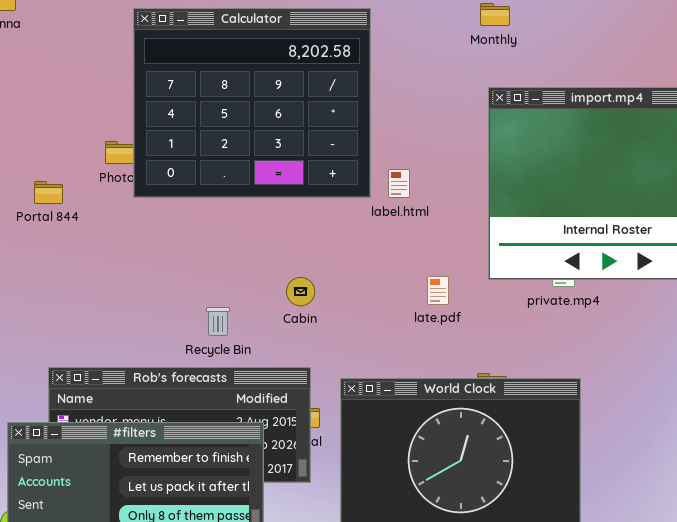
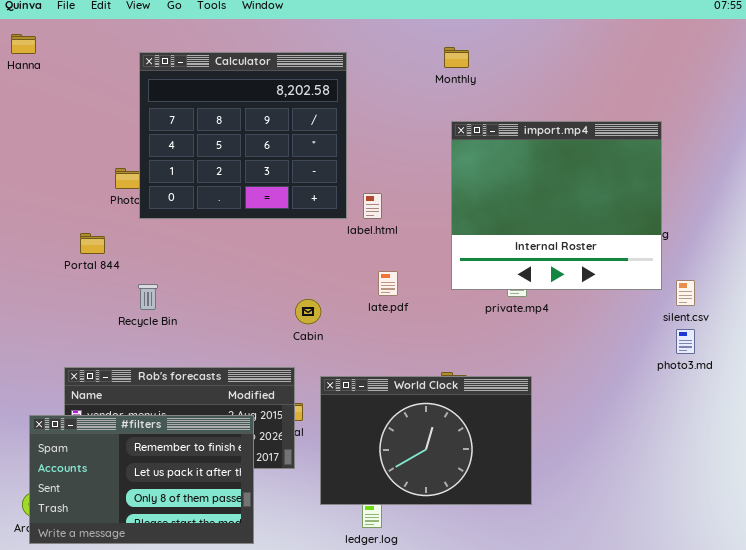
Portal 844: [34,181,63,204] -> [80,233,105,254], moved
late.pdf: [427,276,449,305] -> [378,271,398,296], moved
Cabin: [286,277,315,306] -> [295,299,321,324], moved
Recycle Bin: [206,307,230,336] -> [138,284,158,310], moved

